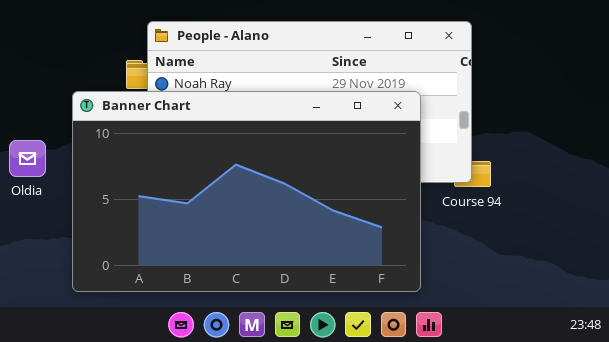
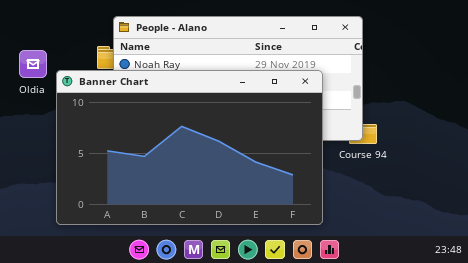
Oldia: [9,140,46,177] -> [19,50,47,78], moved

